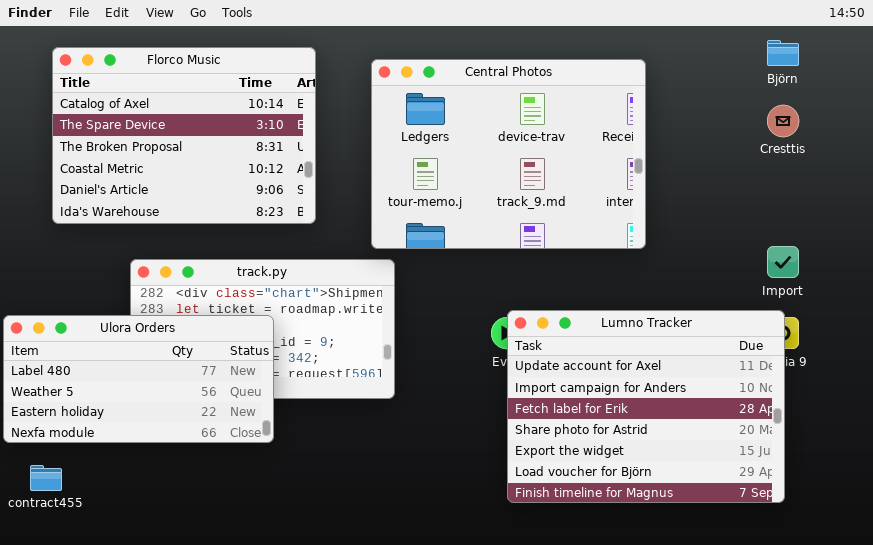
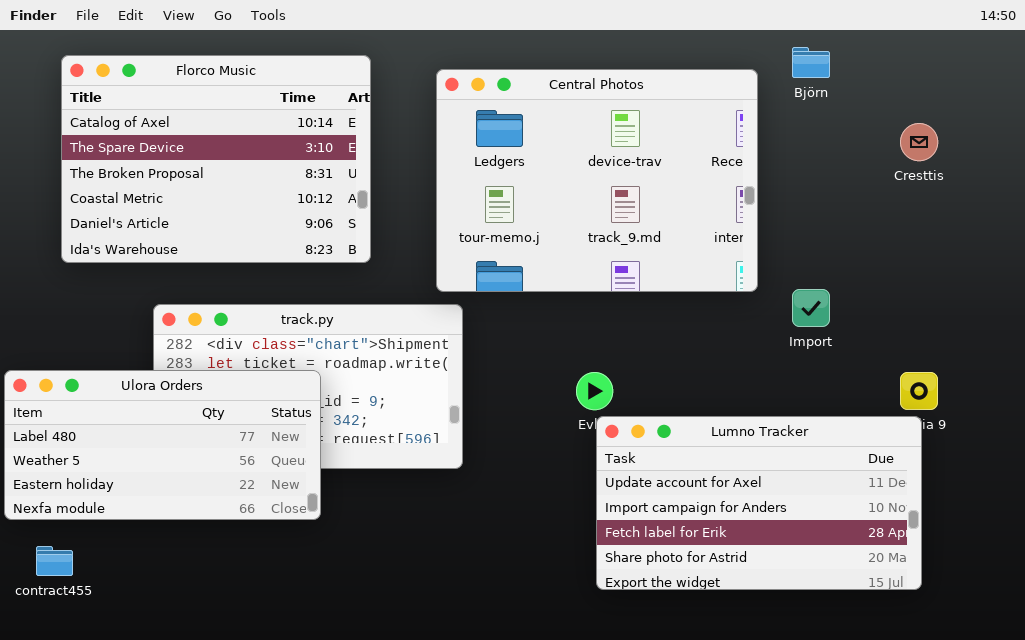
Björn: [767,40,799,66] -> [792,47,830,78], moved
Import: [767,246,799,278] -> [792,289,830,327], moved
Lumno Tracker: [507,310,785,503] -> [596,416,922,590], resized

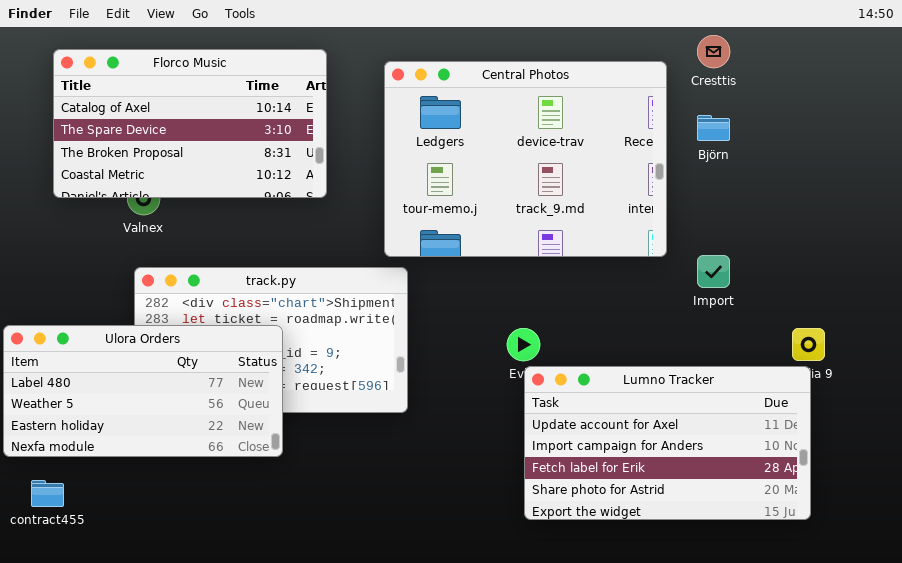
Björn: [792,47,830,78] -> [697,115,730,141], moved
Florco Music: [61,55,371,263] -> [53,49,327,198], resized
Cresttis: [900,123,938,161] -> [697,35,730,68], moved

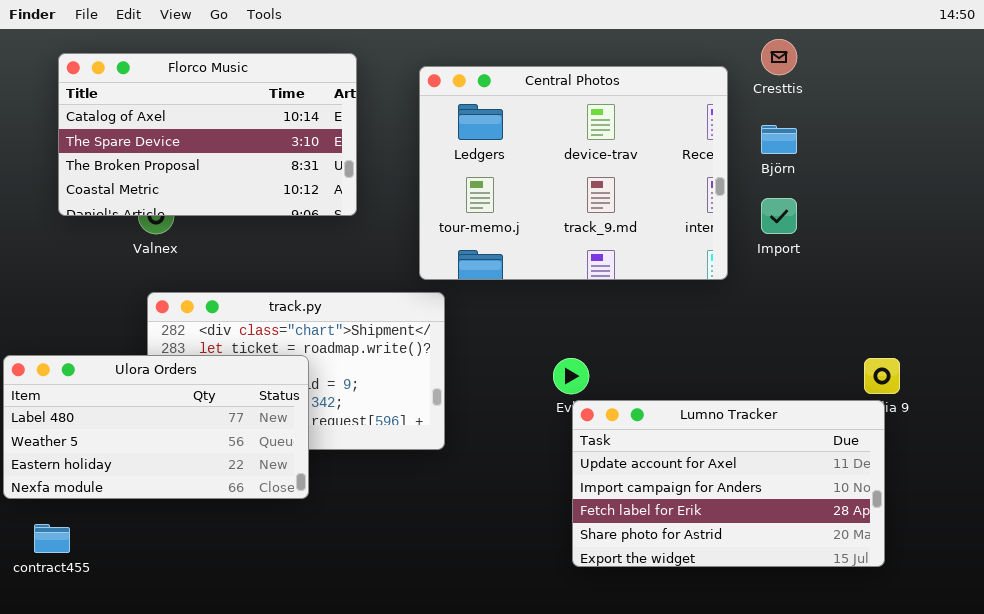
Import: [697,255,730,288] -> [761,198,797,234], moved

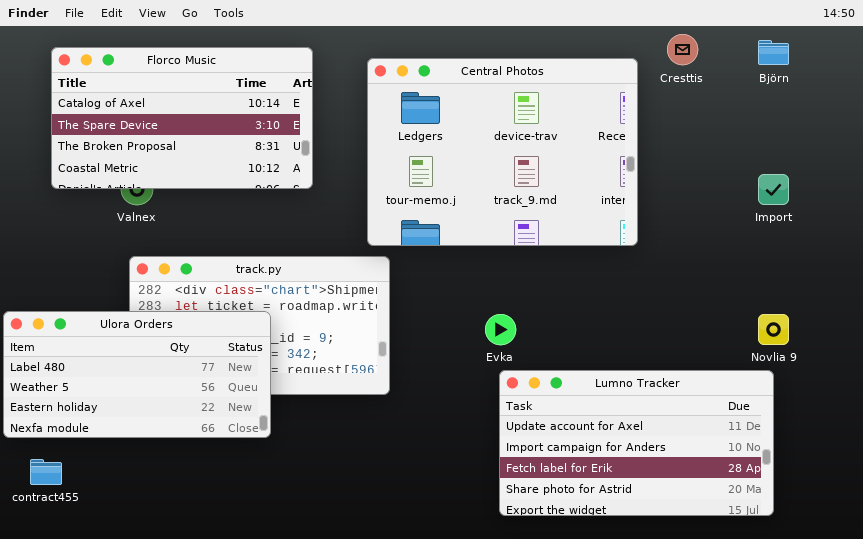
Björn: [761,125,797,154] -> [758,40,789,65], moved
Import: [761,198,797,234] -> [758,174,789,205], moved
Lumno Tracker: [572,400,885,567] -> [499,370,774,516], moved

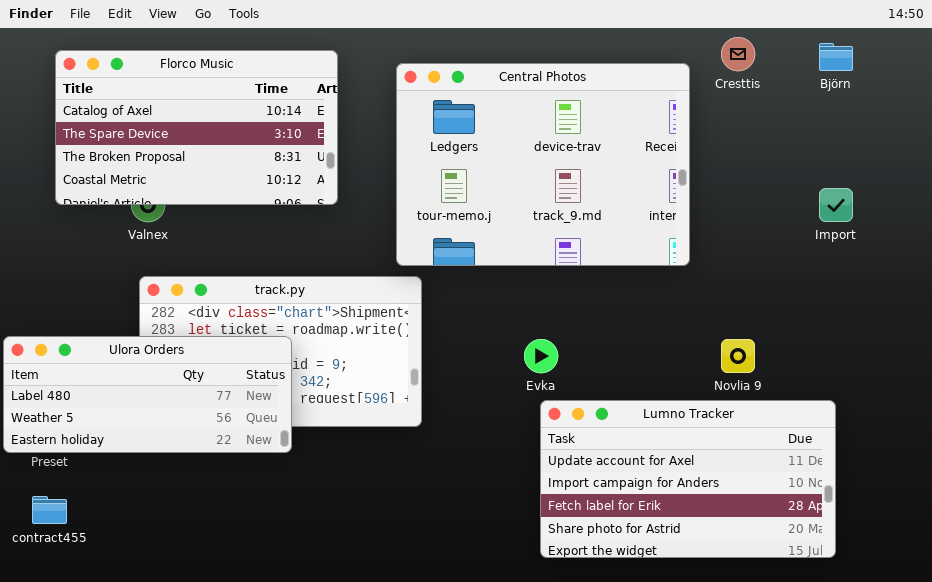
Ulora Orders: [3,311,271,438] -> [3,336,292,453], resized
Novlia 9: [758,314,789,345] -> [721,339,755,373], moved

